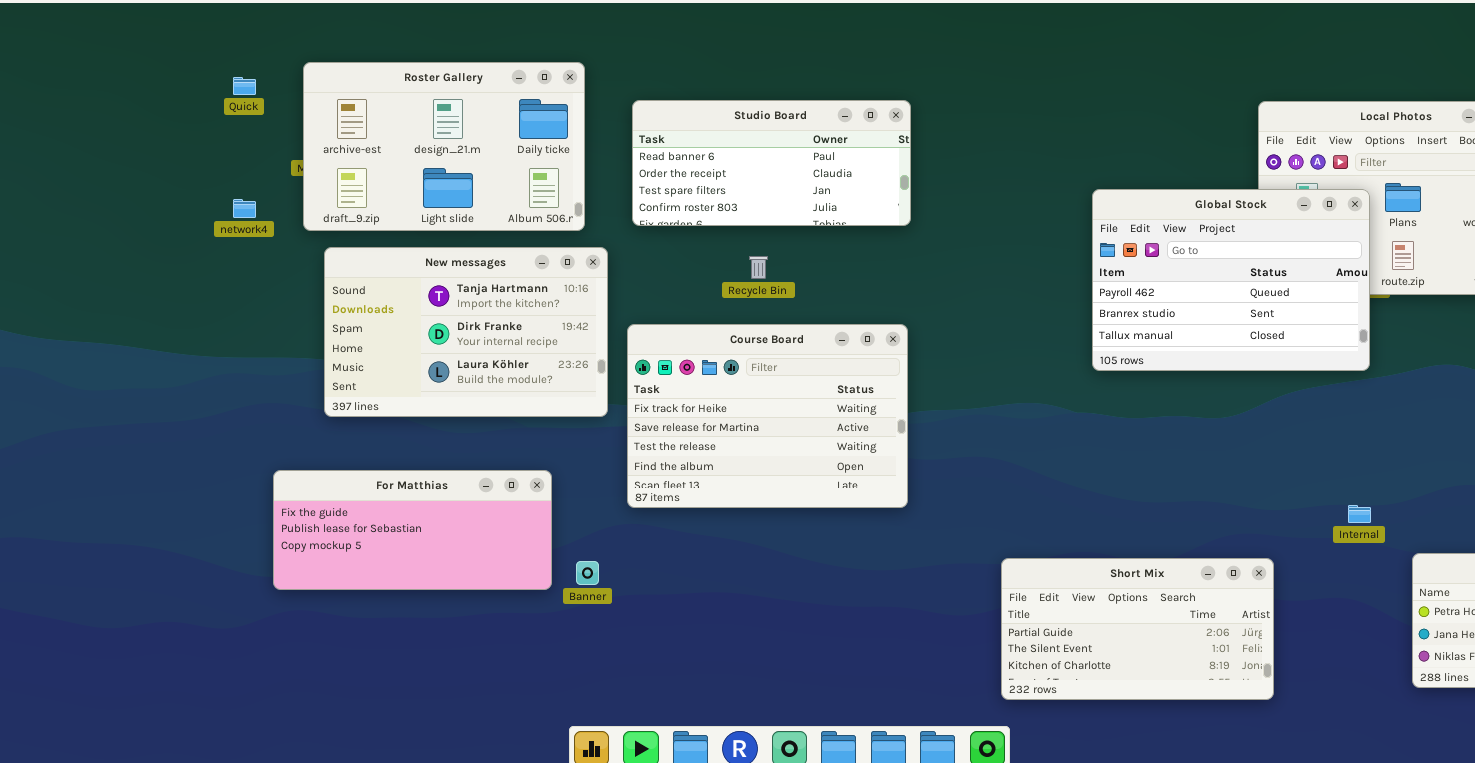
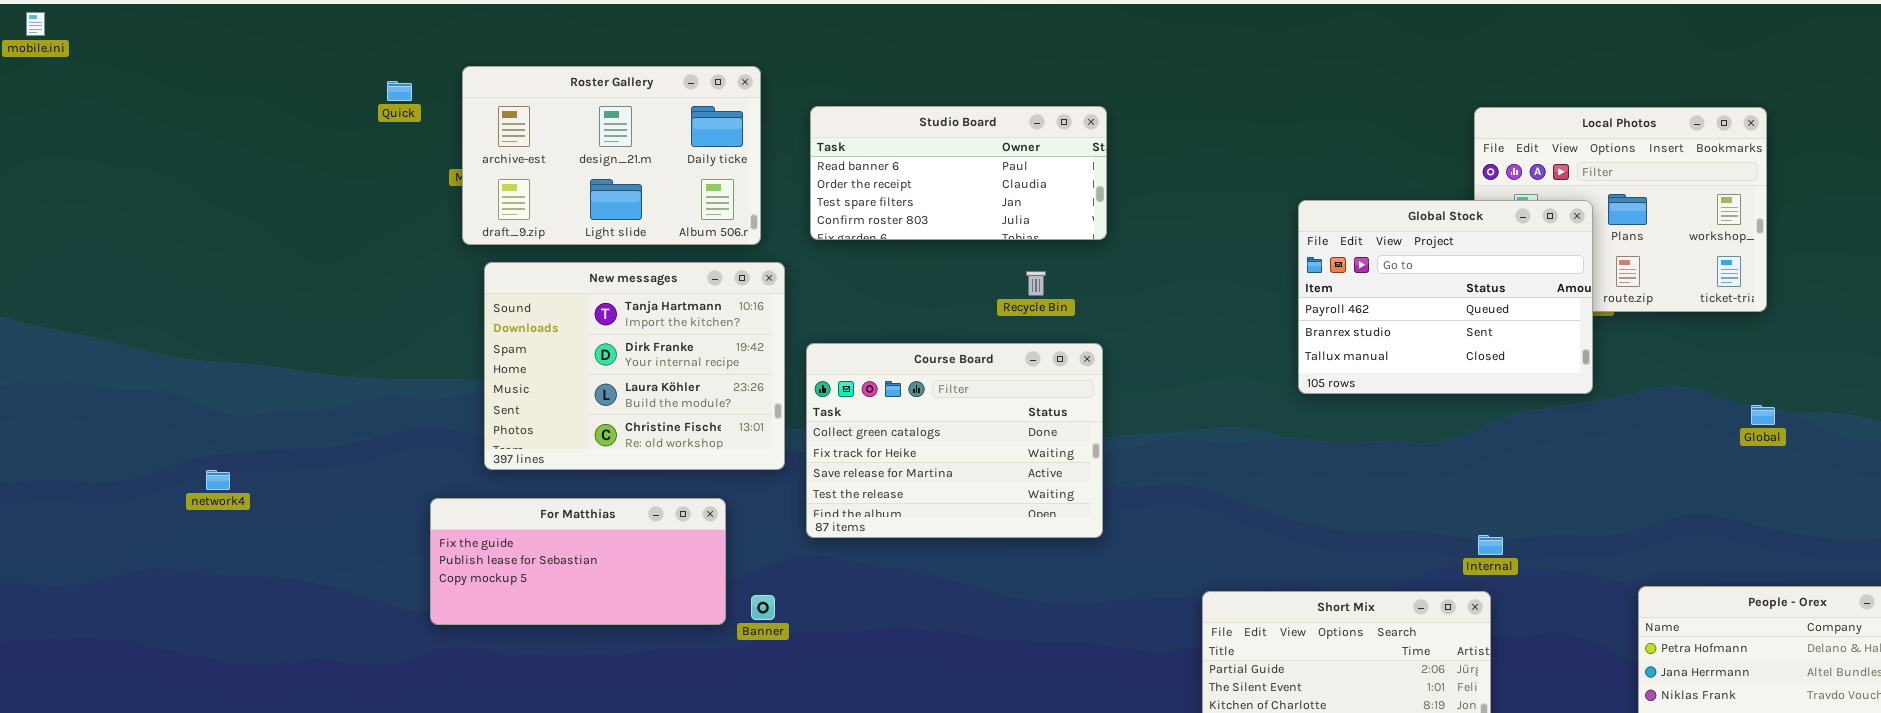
network4: [233,199,256,218] -> [206,470,230,490], moved
New messages: [324,247,608,417] -> [484,262,785,470], resized
Recycle Bin: [749,256,768,279] -> [1026,271,1046,296], moved
Course Board: [627,324,908,508] -> [806,343,1103,538], scrolled up 1 row
Internal: [1348,505,1371,523] -> [1478,535,1503,555], moved

